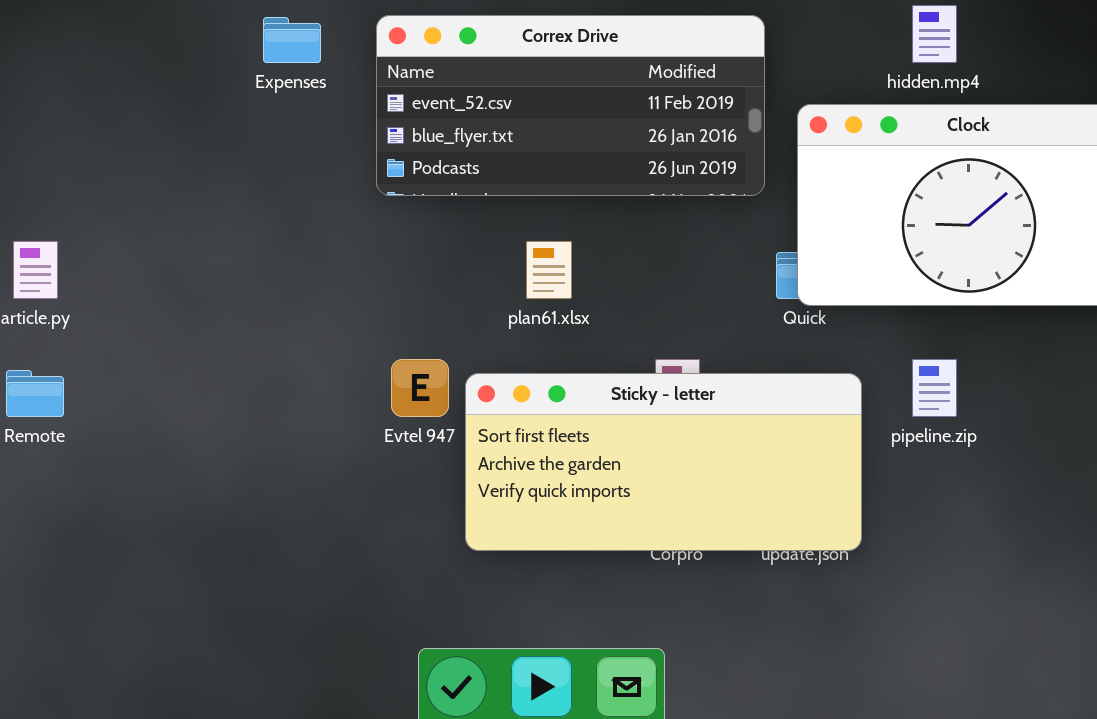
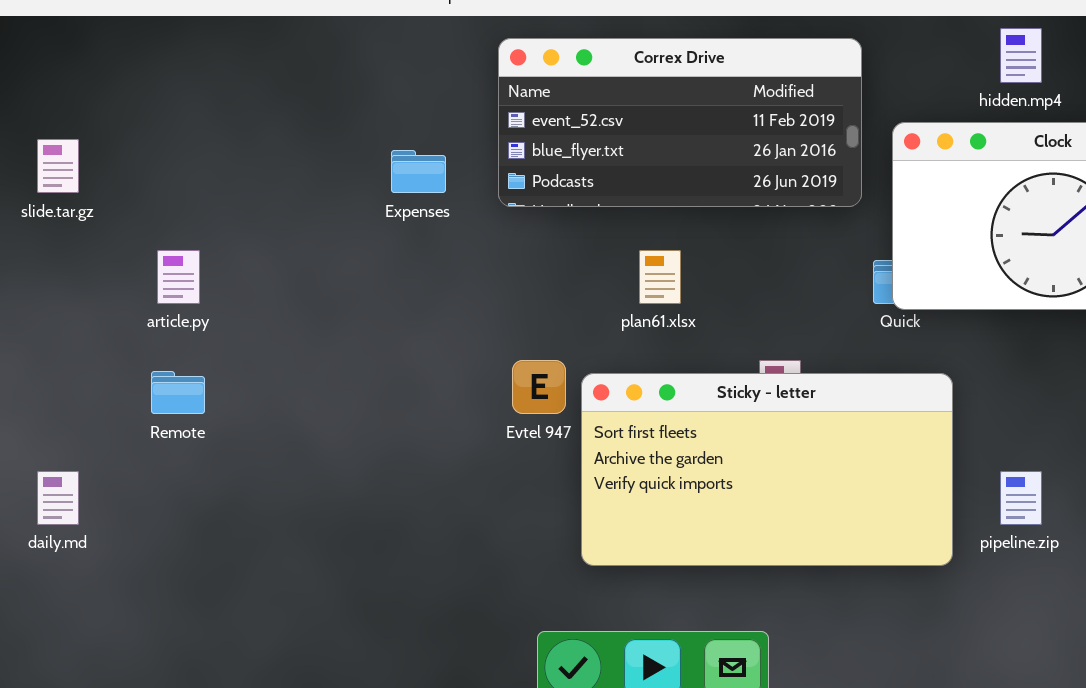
Expenses: [263,17,321,63] -> [391,150,446,193], moved
pipeline.zip: [912,359,957,417] -> [1000,471,1042,525], moved
Sticky - letter: [465,373,862,551] -> [581,373,953,566], resized

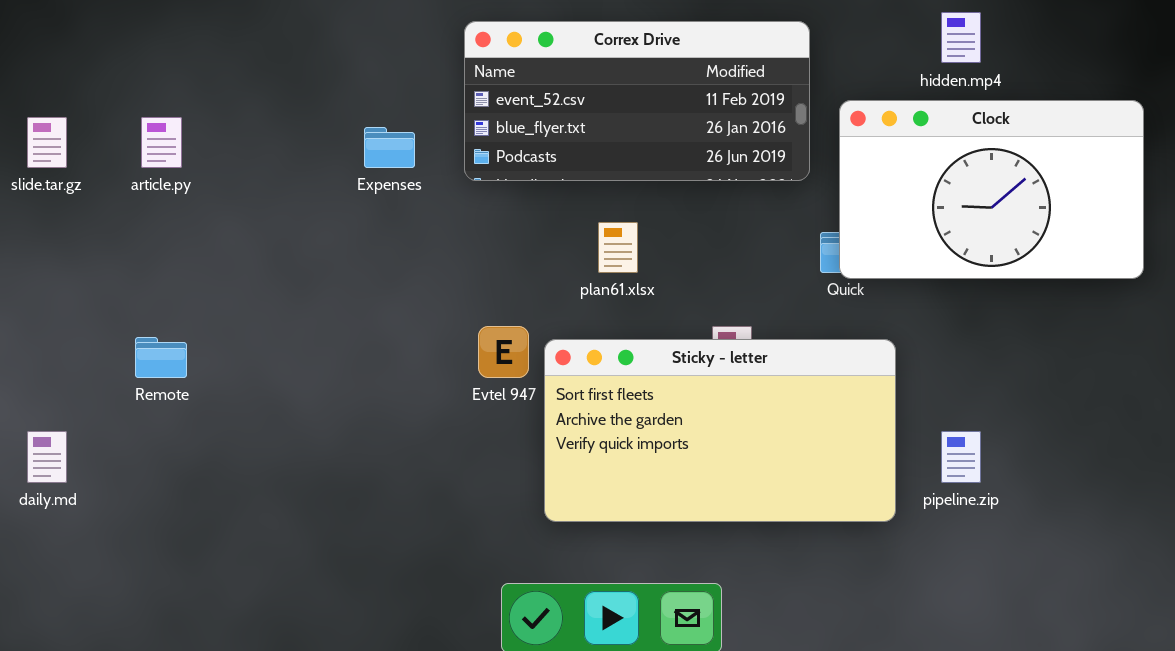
article.py: [157,250,200,304] -> [141,117,182,168], moved

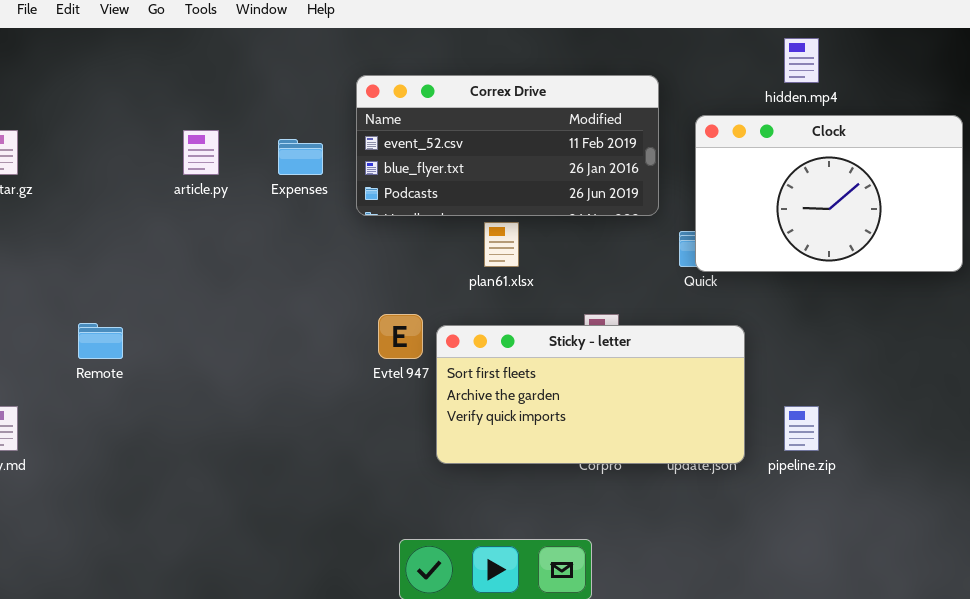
Correx Drive: [464,21,810,181] -> [356,75,659,216], moved
article.py: [141,117,182,168] -> [183,130,219,175], moved
Sticky - letter: [544,339,896,522] -> [436,325,745,464], resized

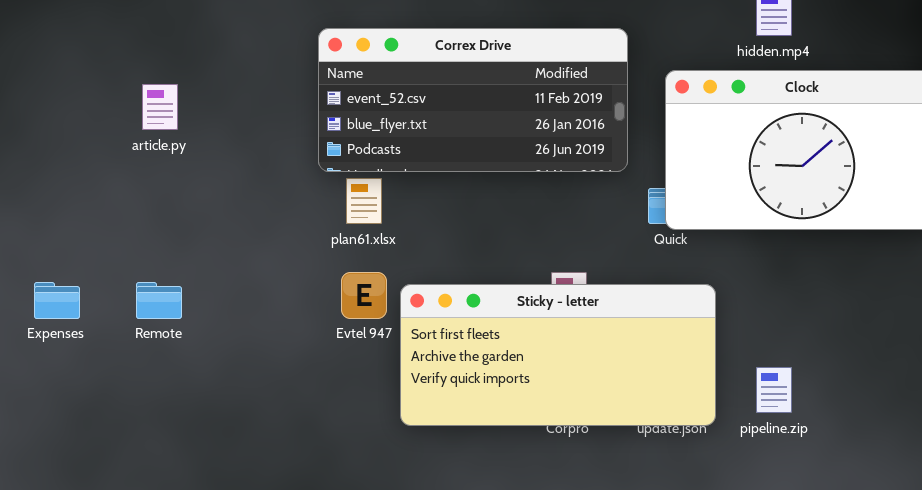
Expenses: [278,139,323,175] -> [34,282,80,319], moved
plan61.xlsx: [484,222,519,267] -> [346,178,382,224], moved
Remote: [78,323,123,359] -> [136,282,182,319], moved

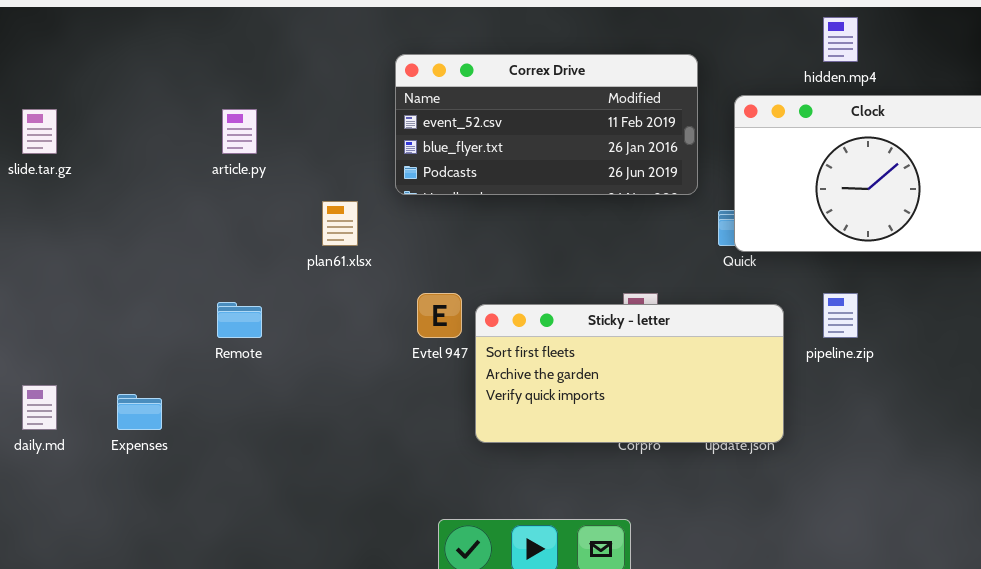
plan61.xlsx: [346,178,382,224] -> [322,201,358,246], moved
Expenses: [34,282,80,319] -> [117,394,162,430], moved
pipeline.zip: [756,367,792,413] -> [823,293,858,338], moved

